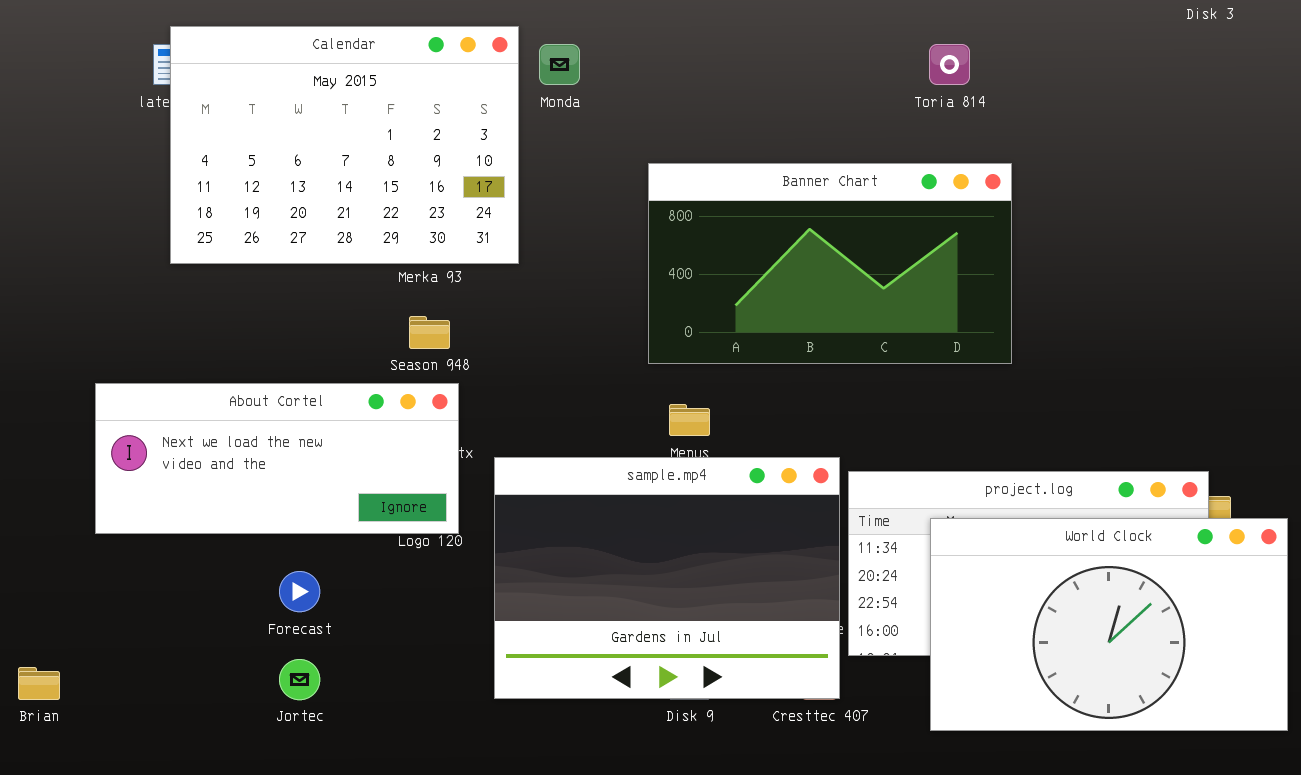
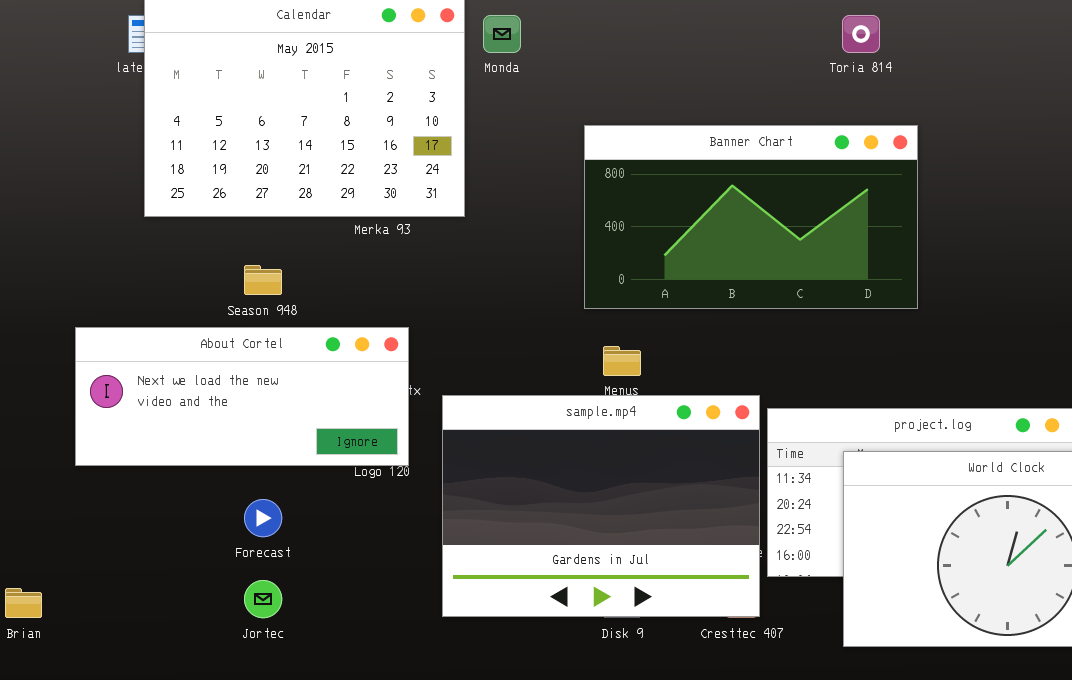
Season 948: [409,316,450,349] -> [244,265,282,295], moved

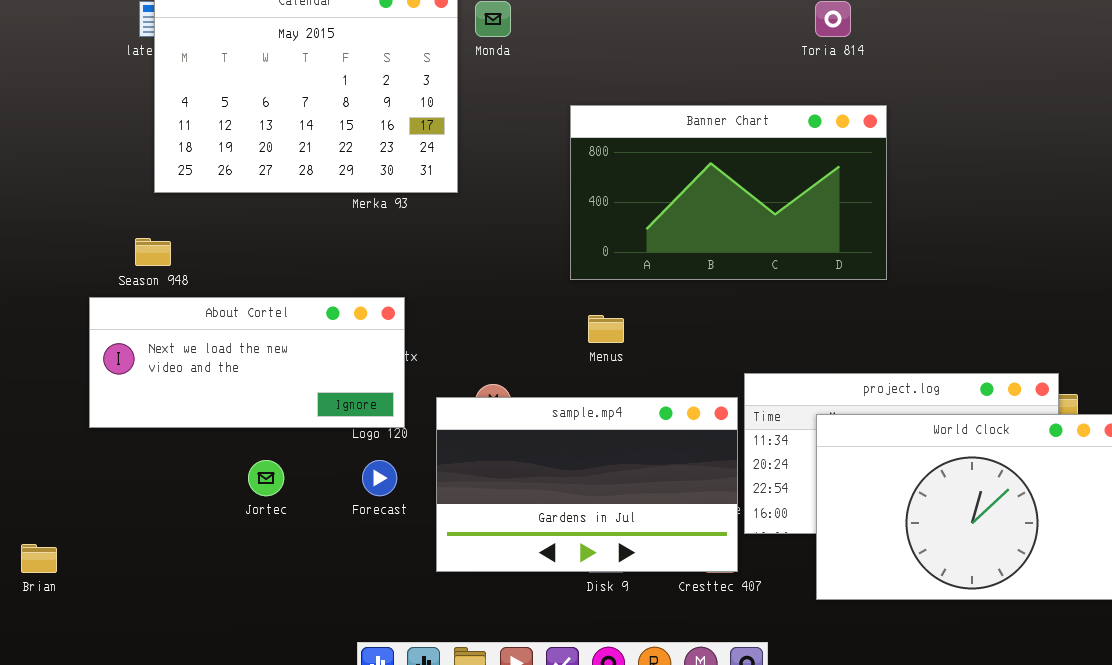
Season 948: [244,265,282,295] -> [135,238,171,266], moved
sample.mp4: [442,395,760,617] -> [436,397,738,572], resized
Forecast: [244,499,282,537] -> [362,460,397,496], moved
Jortec: [244,580,282,618] -> [248,460,284,496], moved

